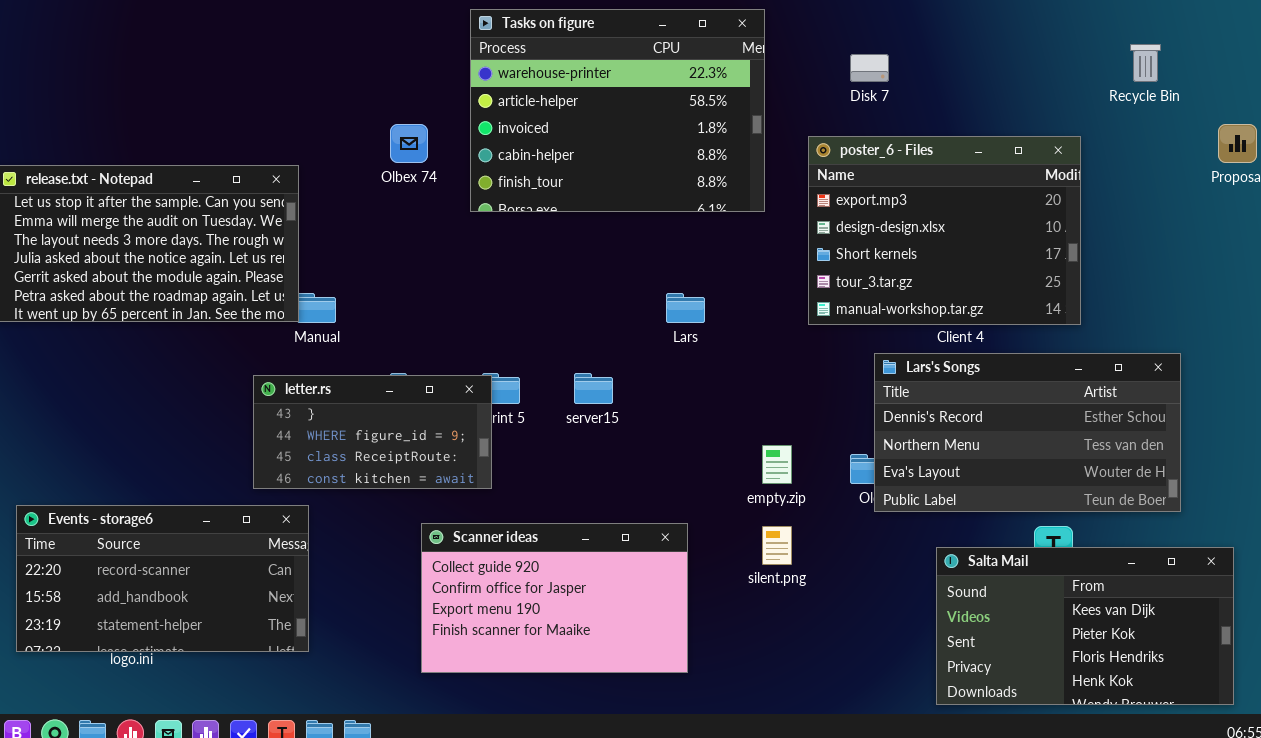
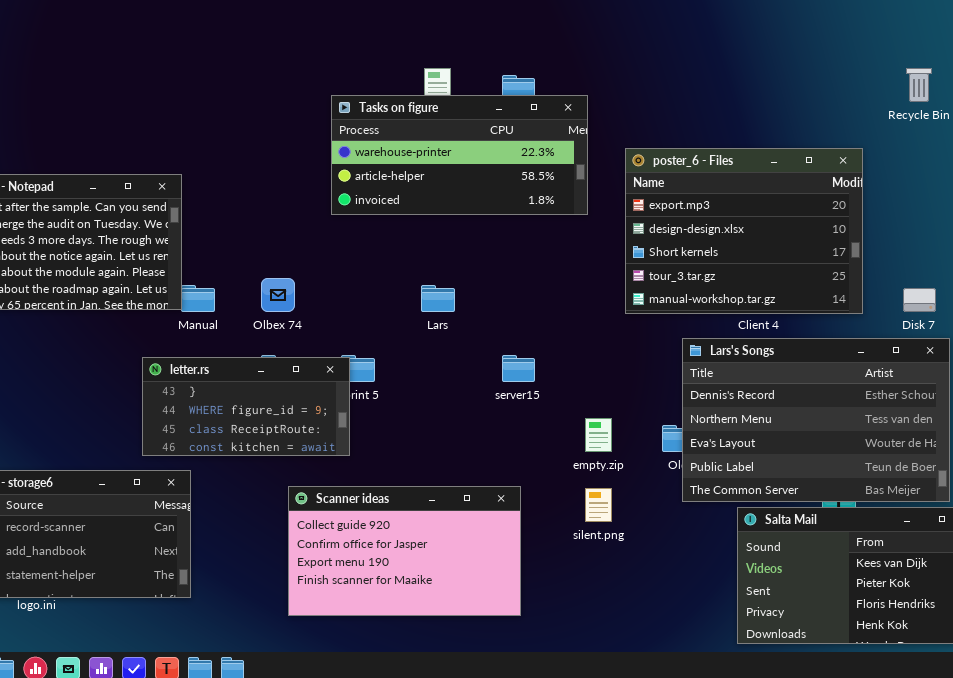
Tasks on figure: [470,9,765,212] -> [331,95,588,215], resized
Disk 7: [850,54,889,82] -> [903,288,936,312], moved
Olbex 74: [390,124,428,163] -> [261,278,295,312], moved
Lars: [666,293,705,323] -> [421,285,455,312], moved
Lars's Songs: [874,353,1181,512] -> [682,338,950,502], resized
server15: [574,373,613,404] -> [502,355,535,382], moved

